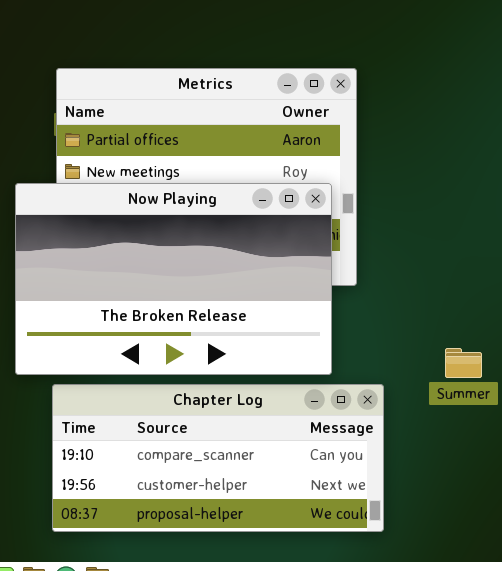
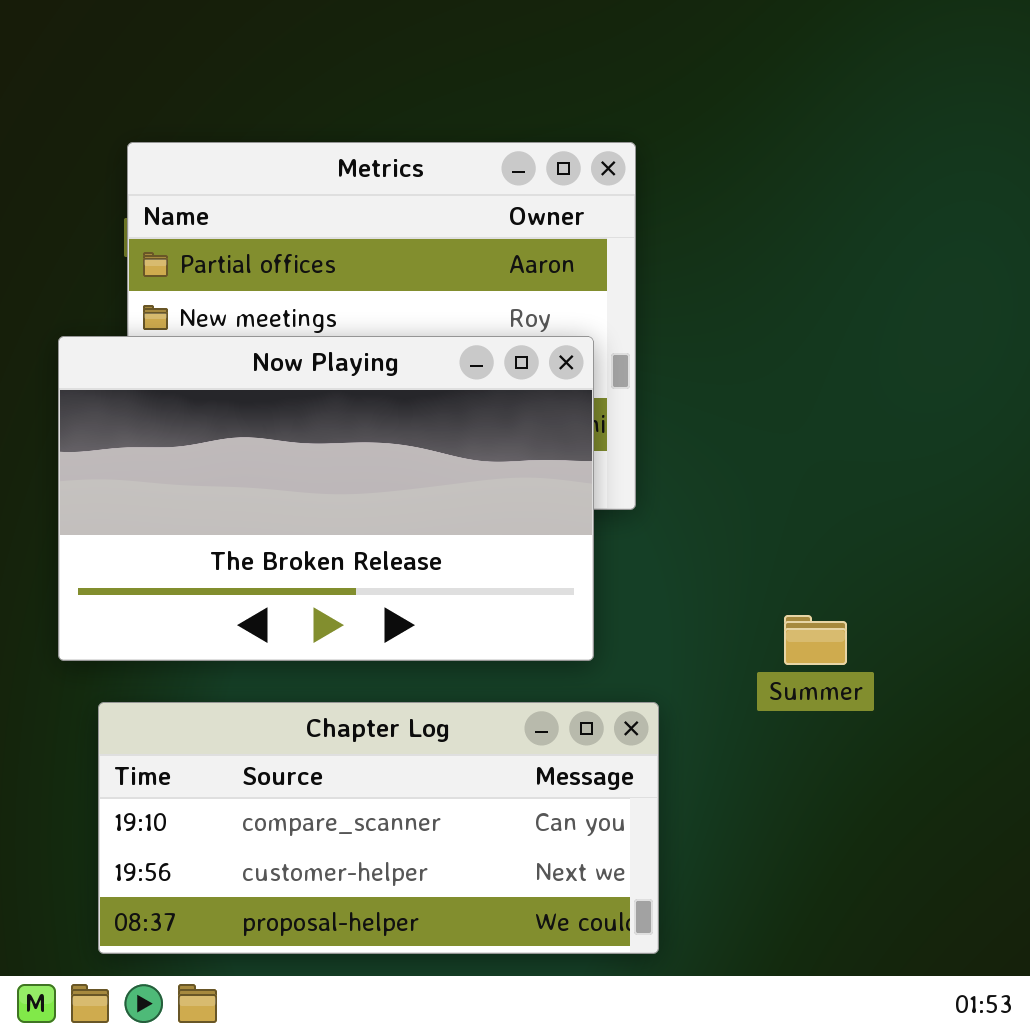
Chapter Log: [52,384,384,532] -> [98,702,659,954], moved

